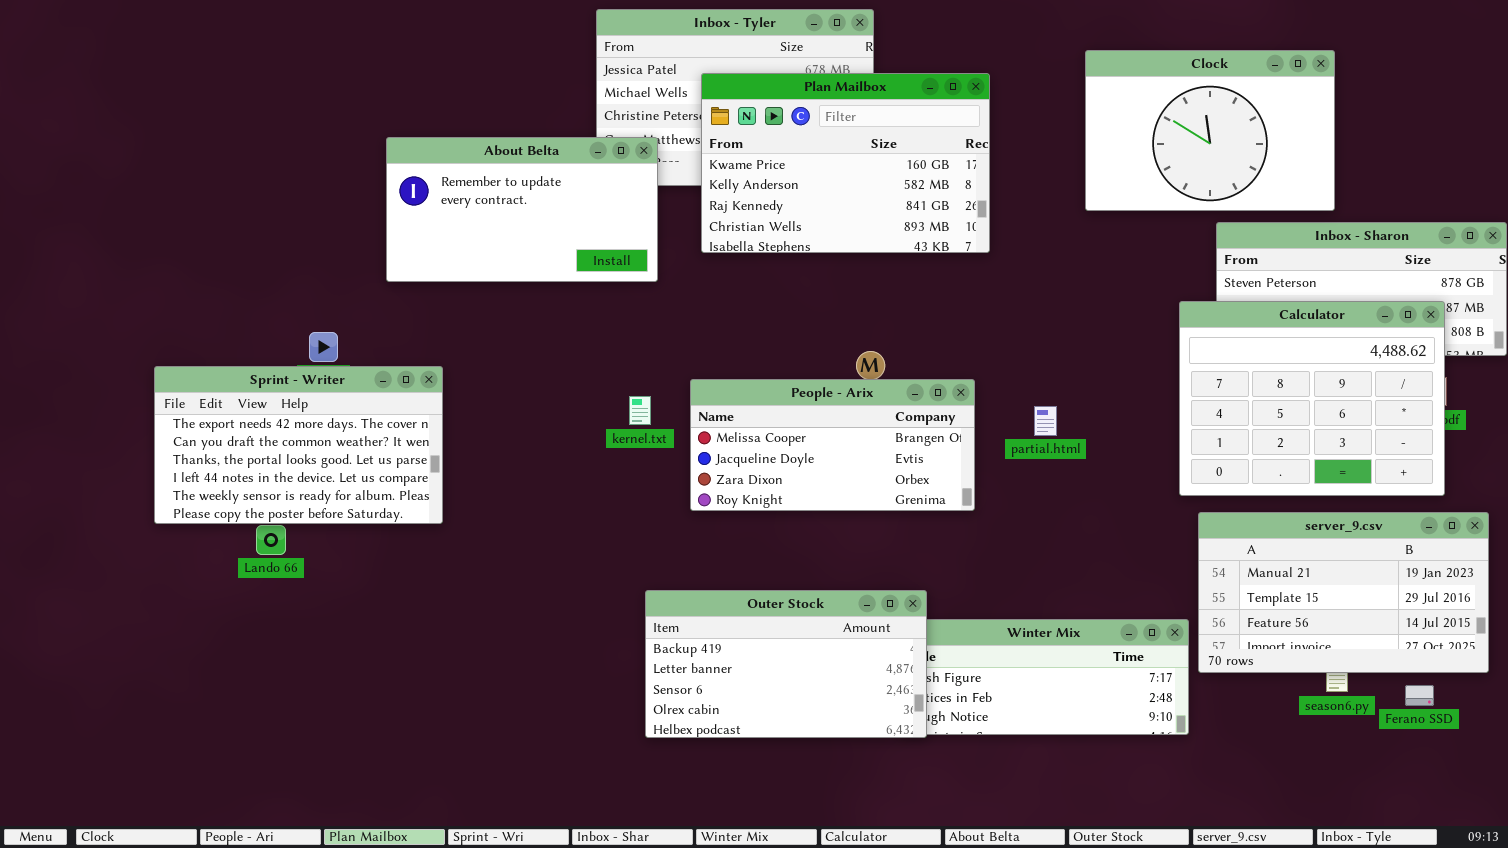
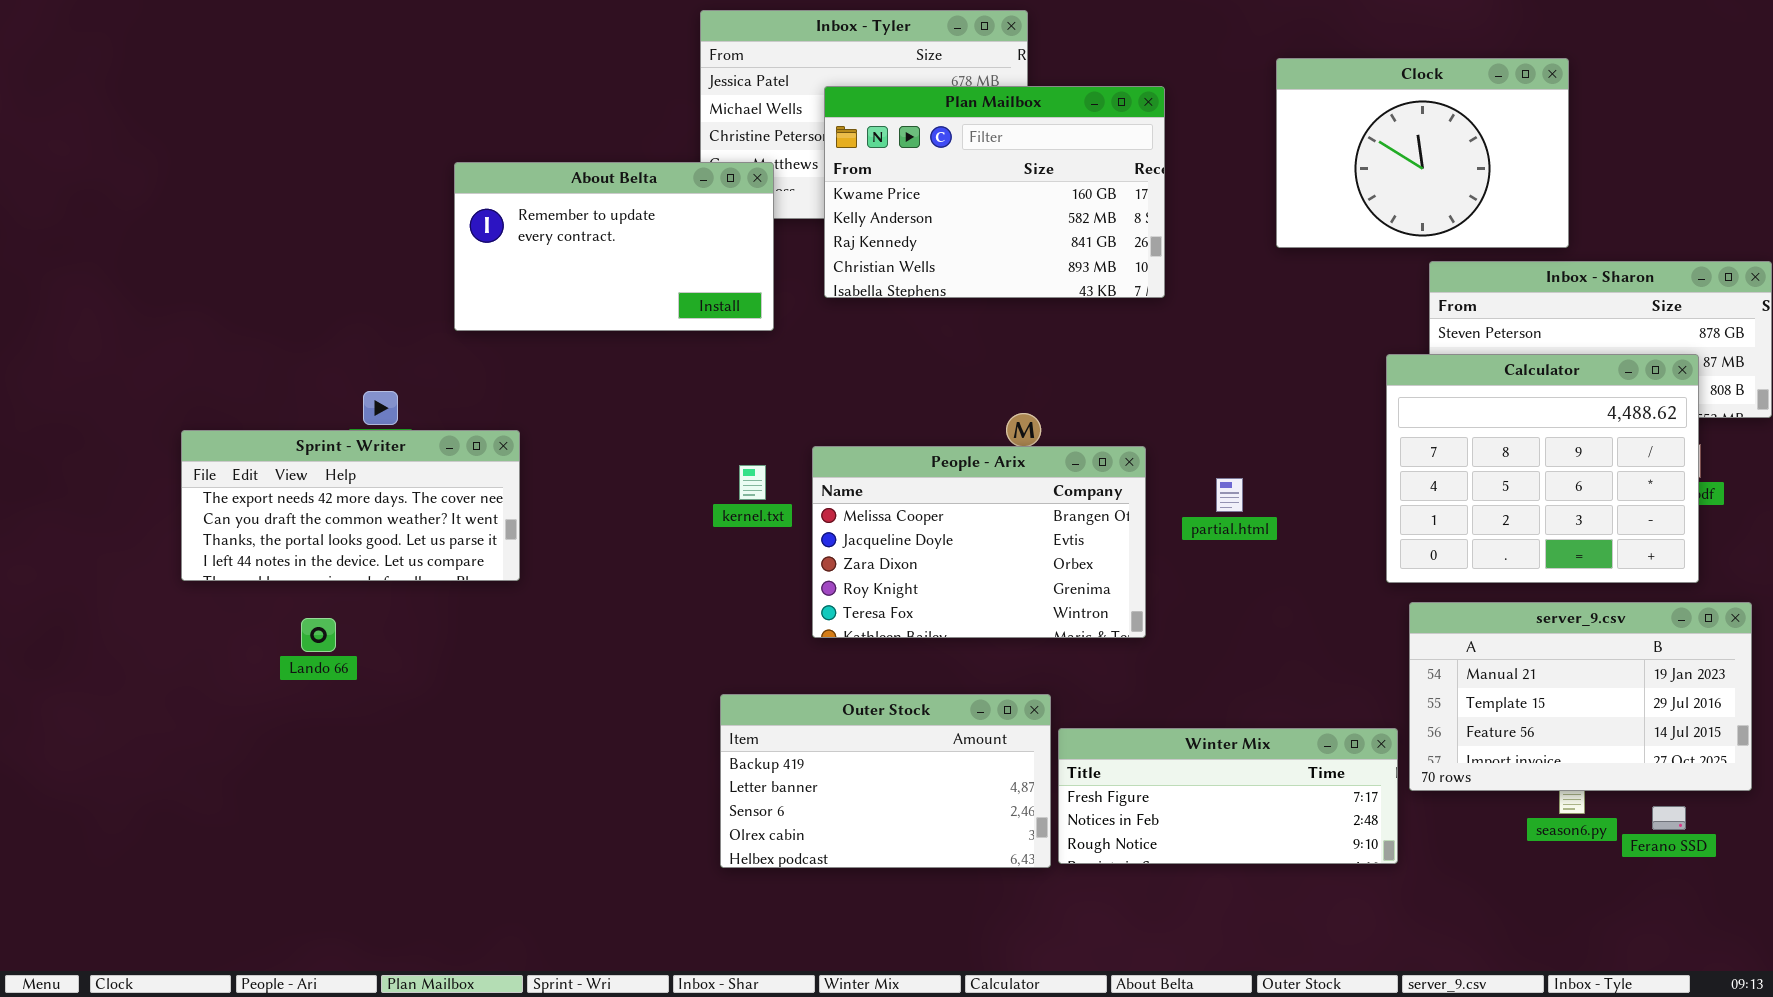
Sprint - Writer: [154,366,443,524] -> [181,430,520,581], resized
People - Arix: [690,379,975,511] -> [812,446,1146,638], resized
Outer Stock: [645,590,927,738] -> [720,694,1051,868], moved

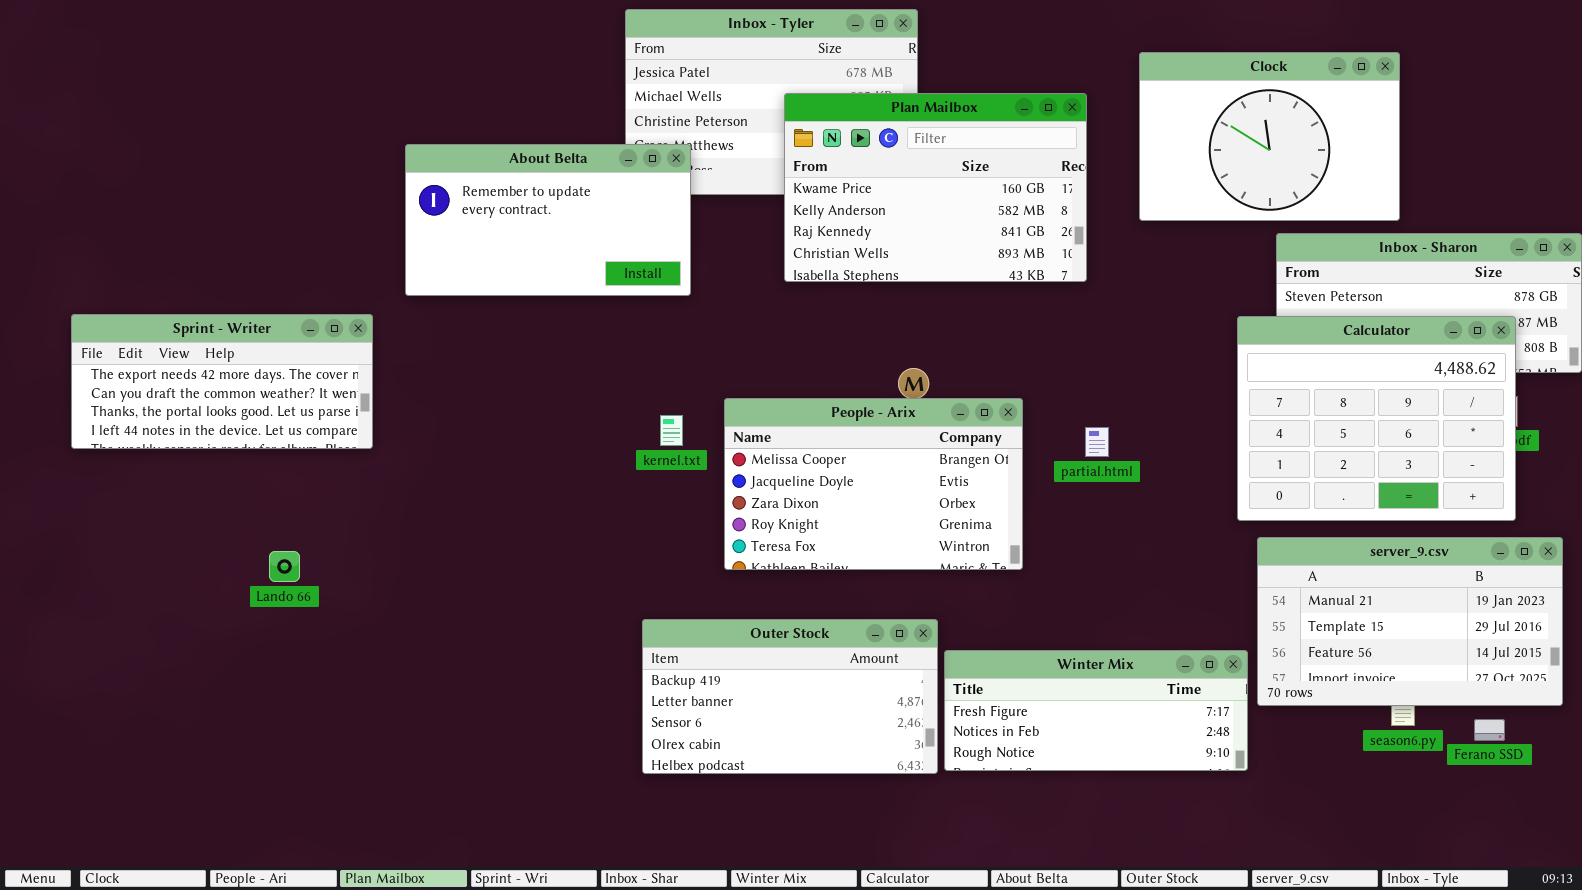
Plan Mailbox: [824,86,1165,298] -> [784,93,1087,282], moved
Sprint - Writer: [181,430,520,581] -> [71,314,373,449], moved

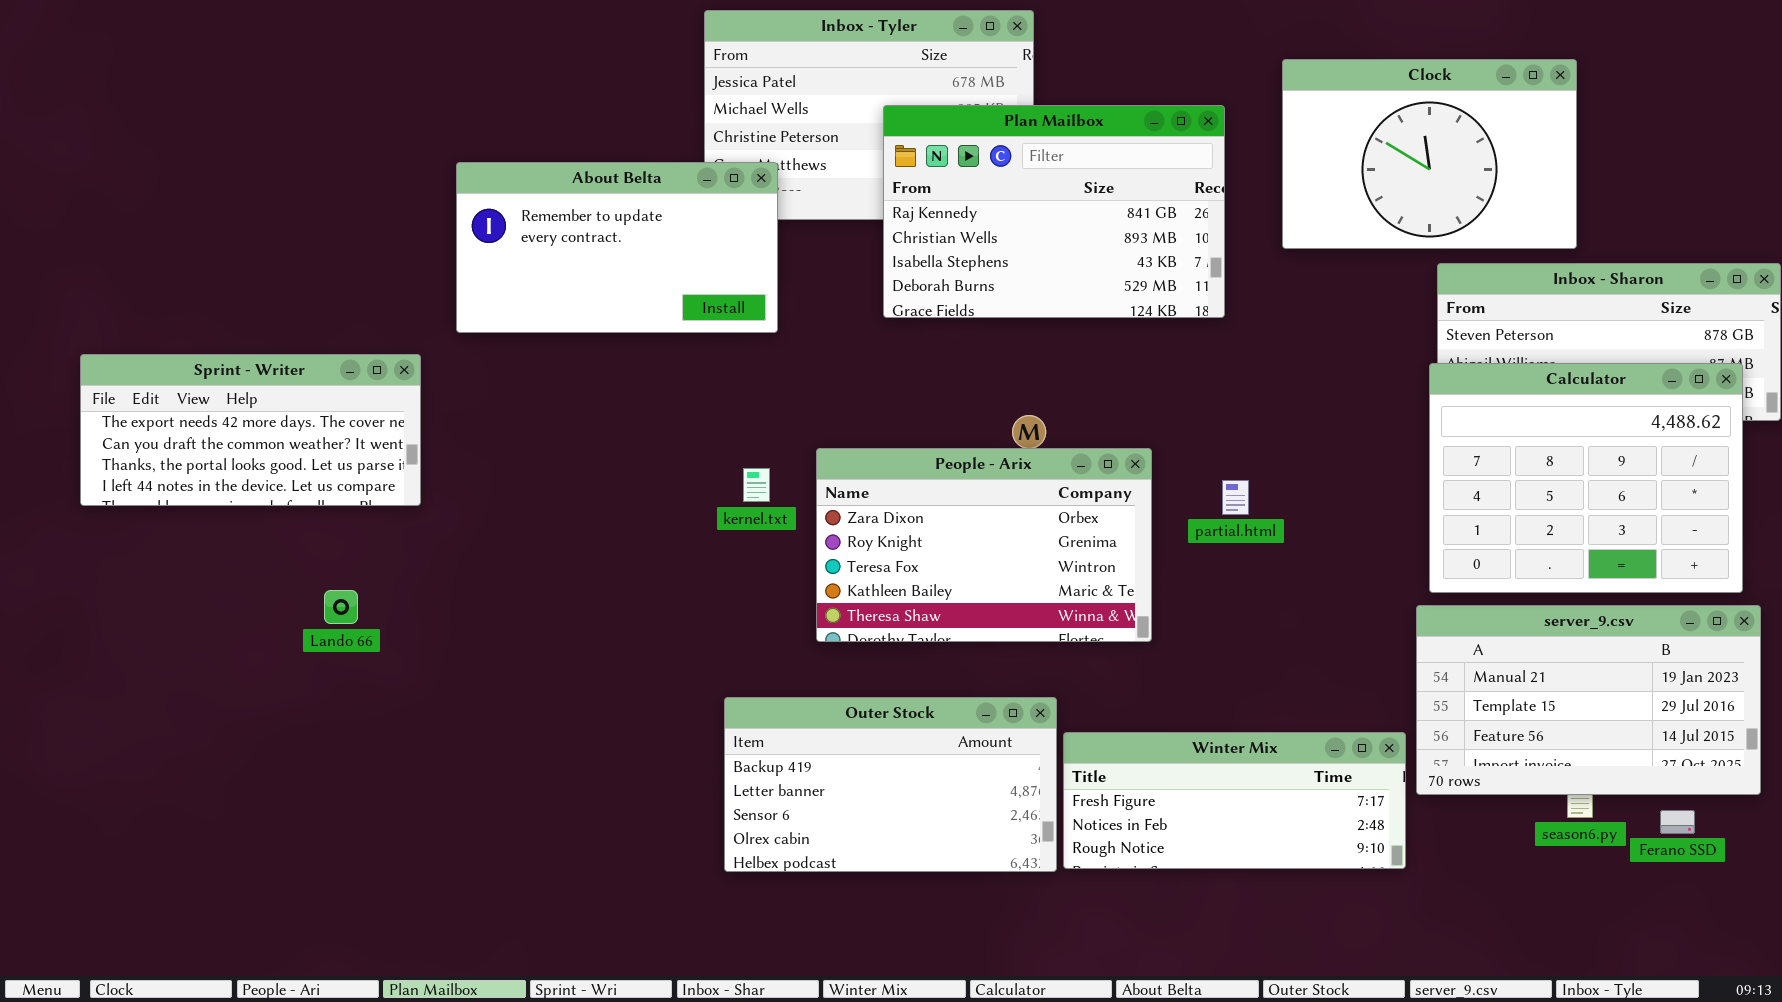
Plan Mailbox: [784,93,1087,282] -> [883,105,1225,318], scrolled down 2 rows
Calculator: [1237,316,1516,521] -> [1429,363,1743,593], moved
People - Arix: [724,398,1023,570] -> [816,448,1152,642], scrolled down 2 rows
Lando 66: [269,551,300,582] -> [324,590,358,624], moved

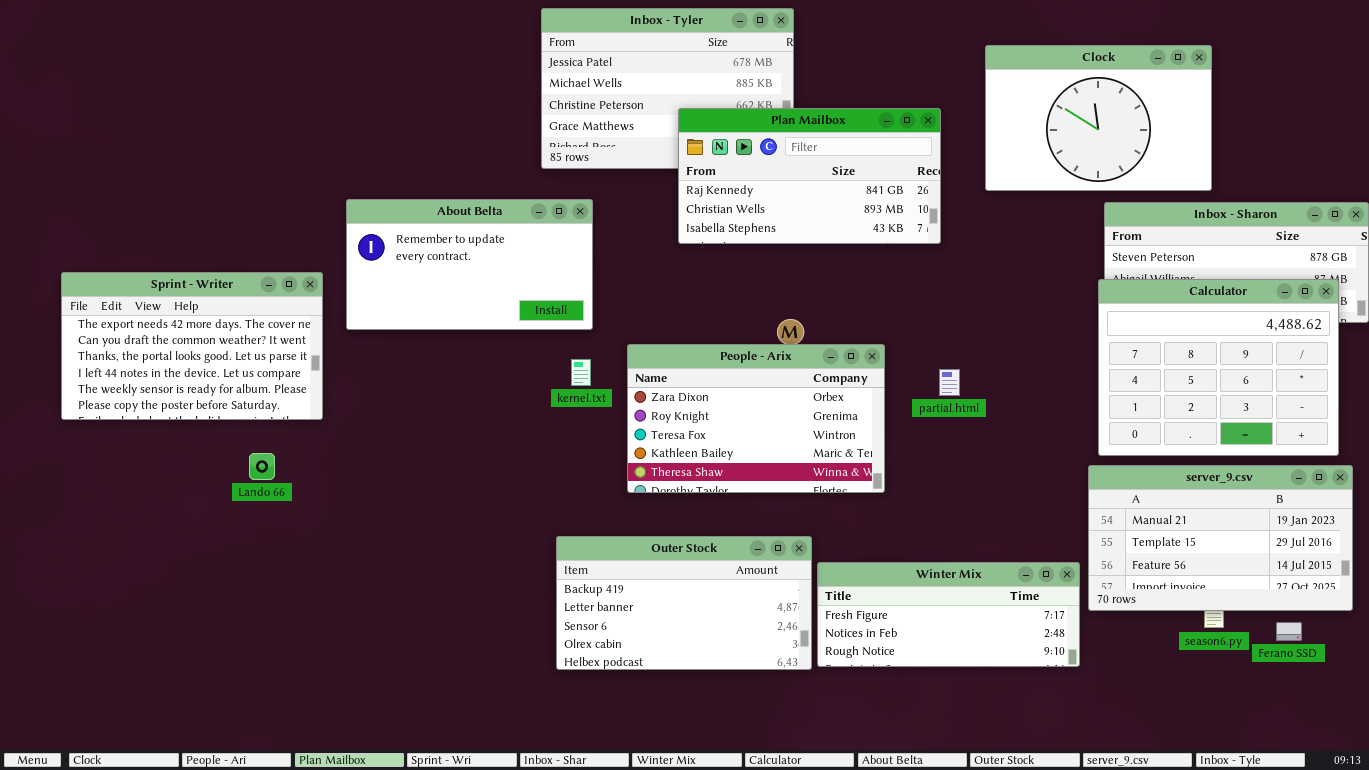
Plan Mailbox: [883,105,1225,318] -> [678,108,941,244], resized
About Belta: [456,162,778,333] -> [346,199,593,330], moved
Sprint - Writer: [80,354,421,506] -> [61,272,323,420], resized

